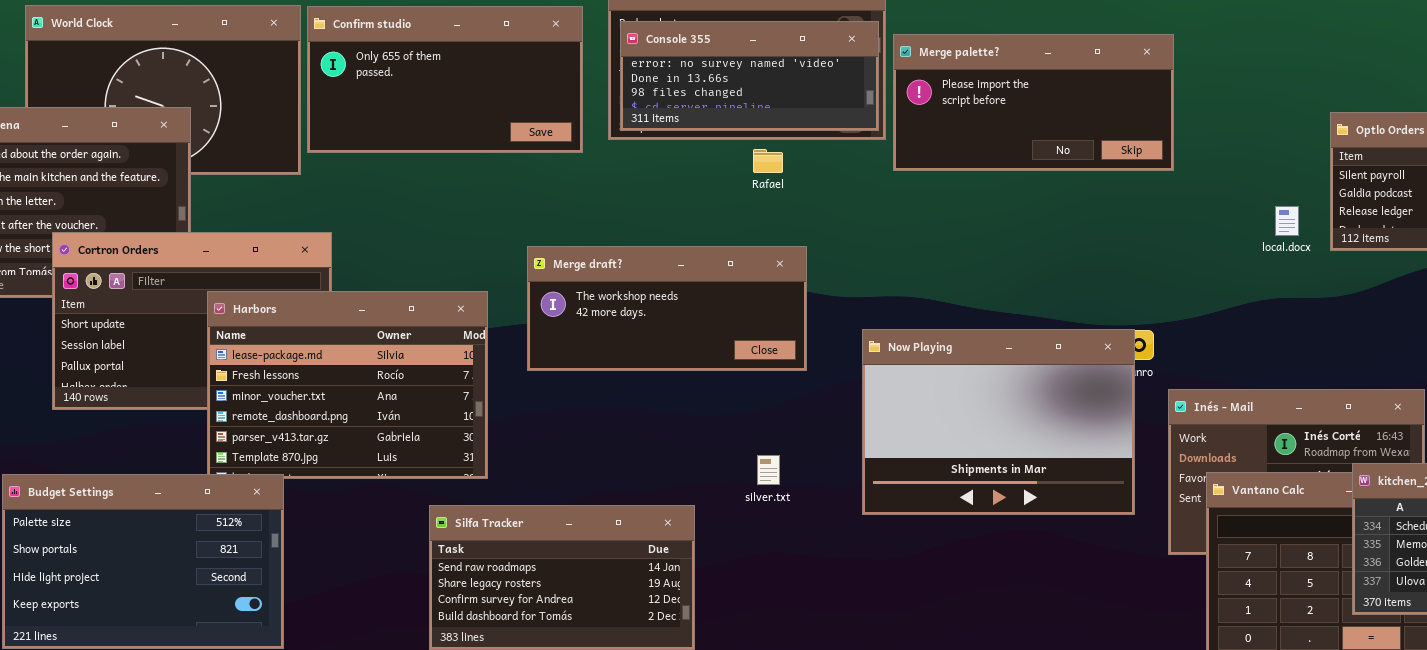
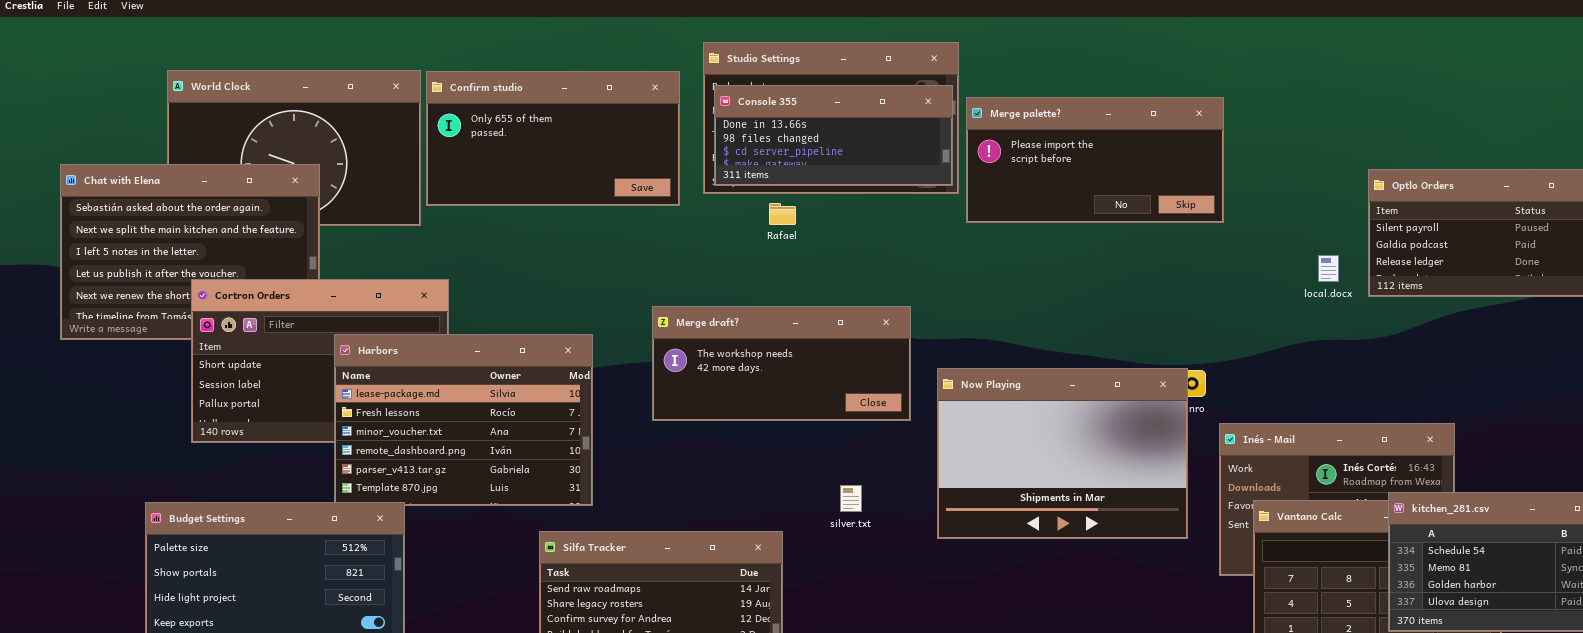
Console 355: [620,21,879,131] -> [714,85,953,186], scrolled down 1 row
Rafael: [753,149,783,173] -> [769,203,796,225], moved
Merge draft?: [527,246,807,371] -> [652,306,911,421], moved

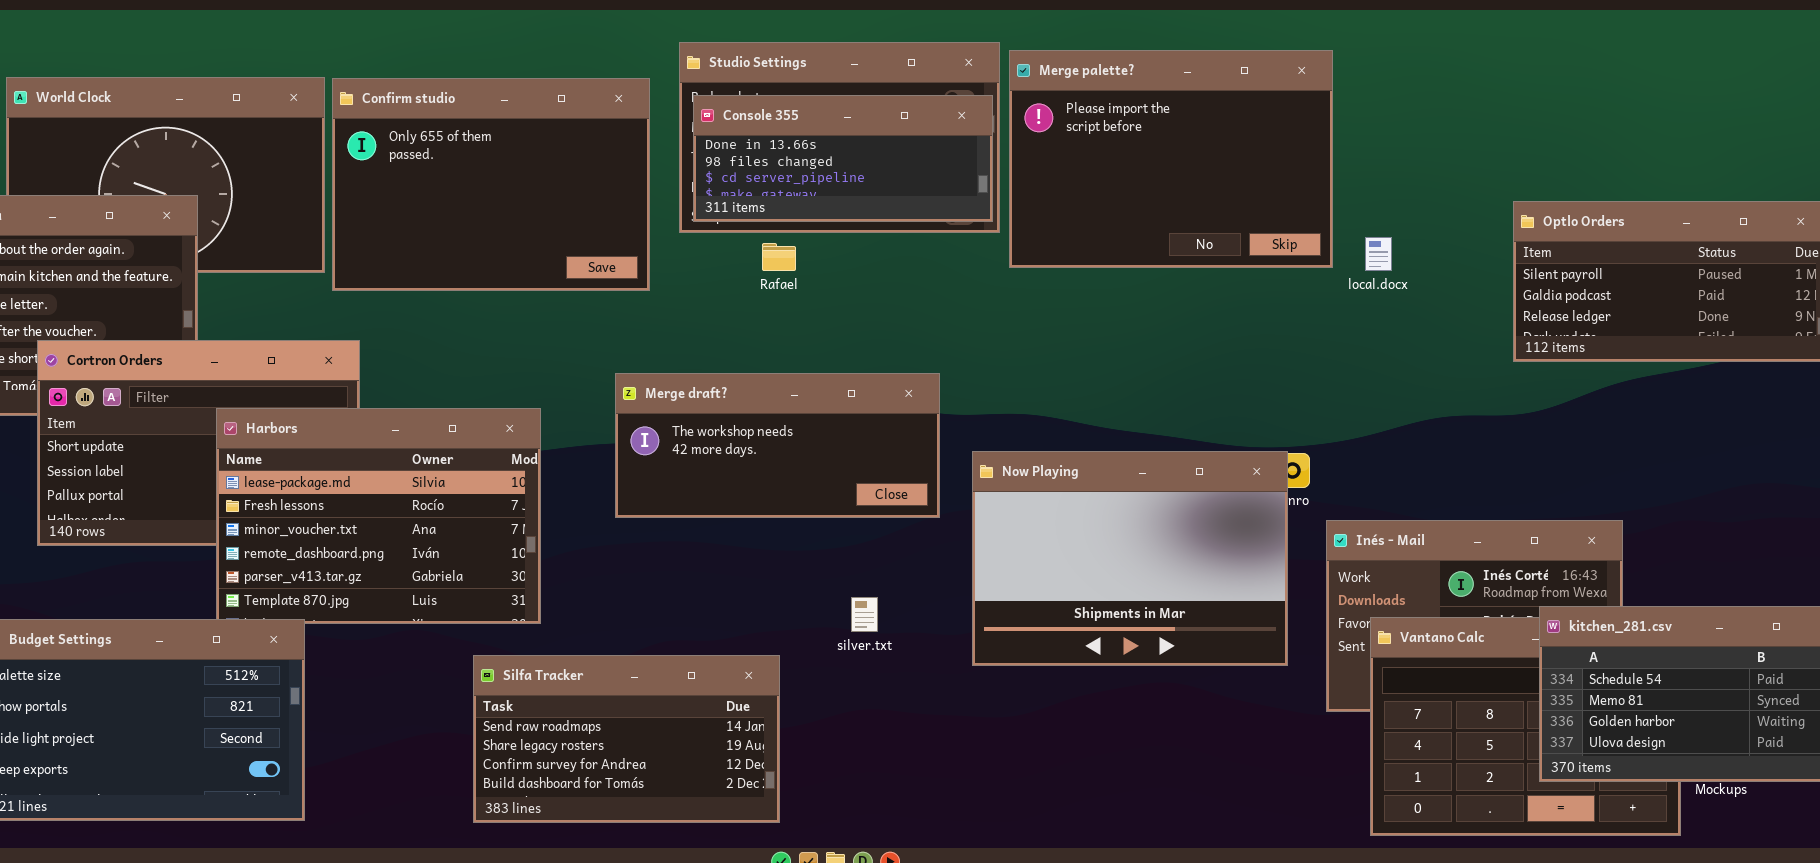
Confirm studio: [426,71,680,206] -> [332,78,650,291], resized
Merge palette?: [966,97,1224,223] -> [1009,50,1333,268], resized
local.docx: [1318,255,1339,282] -> [1365,237,1392,271], moved

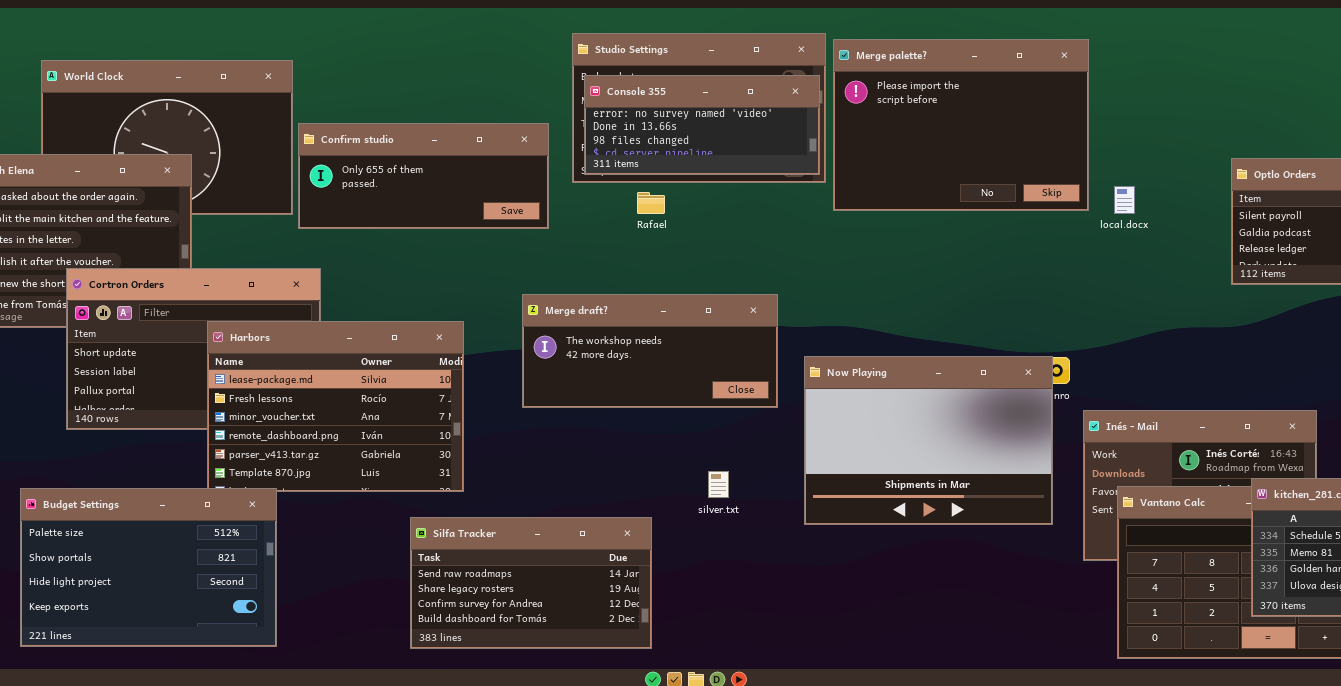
Confirm studio: [332,78,650,291] -> [298,123,549,229], resized
Console 355: [693,95,993,222] -> [584,75,820,175], scrolled up 1 row

